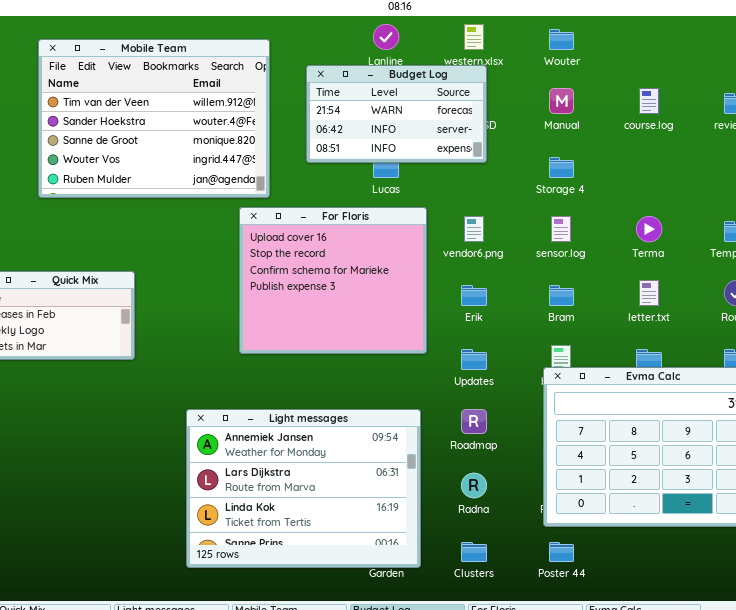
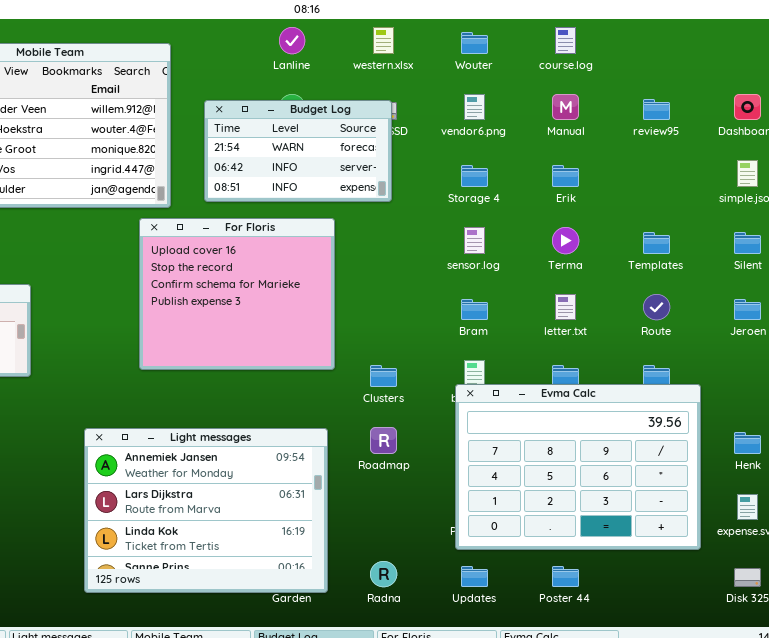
Budget Log: [306,65,487,163] -> [204,100,392,202], moved
Manual: [549,88,574,114] -> [552,94,579,120], moved
course.log: [639,88,659,114] -> [555,27,576,54], moved
vendor6.png: [464,216,484,242] -> [464,94,485,120], moved
Erik: [461,285,487,306] -> [552,165,579,187], moved
Updates: [461,349,487,370] -> [461,566,488,587], moved
Radna: [461,473,487,498] -> [370,561,397,587], moved
Clusters: [461,542,487,562] -> [370,365,397,387], moved
Poster 44: [549,542,574,562] -> [552,566,579,587], moved

